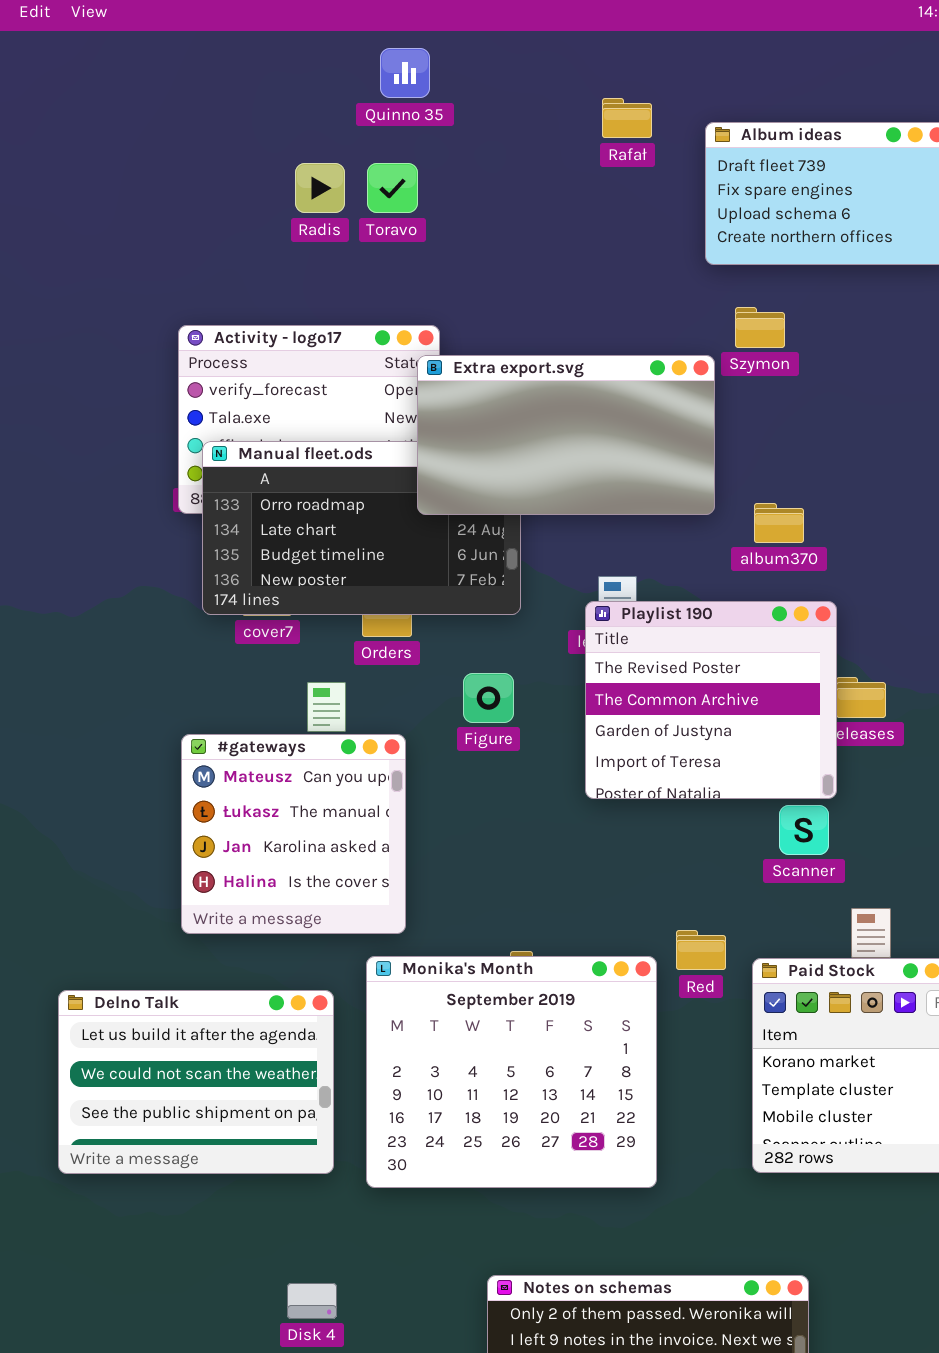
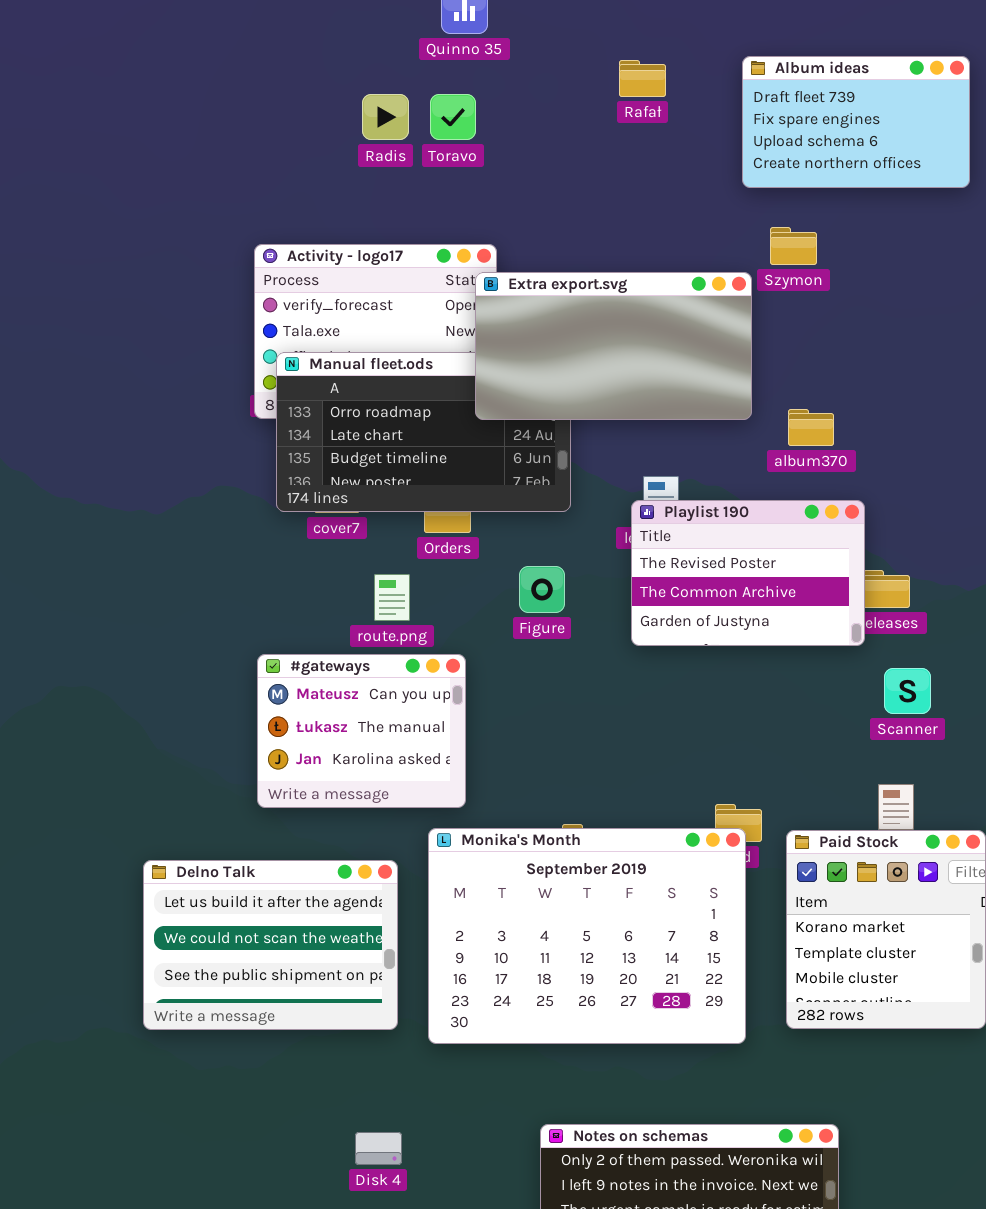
Rafał: [602,98,652,138] -> [619,60,666,97], moved
Playlist 190: [585,601,837,799] -> [631,500,865,646], resized
#gateways: [181,734,406,934] -> [257,654,466,808], resized
Scanner: [779,805,829,855] -> [884,668,931,714], moved
Monika's Month: [366,956,657,1188] -> [428,828,746,1044], resized

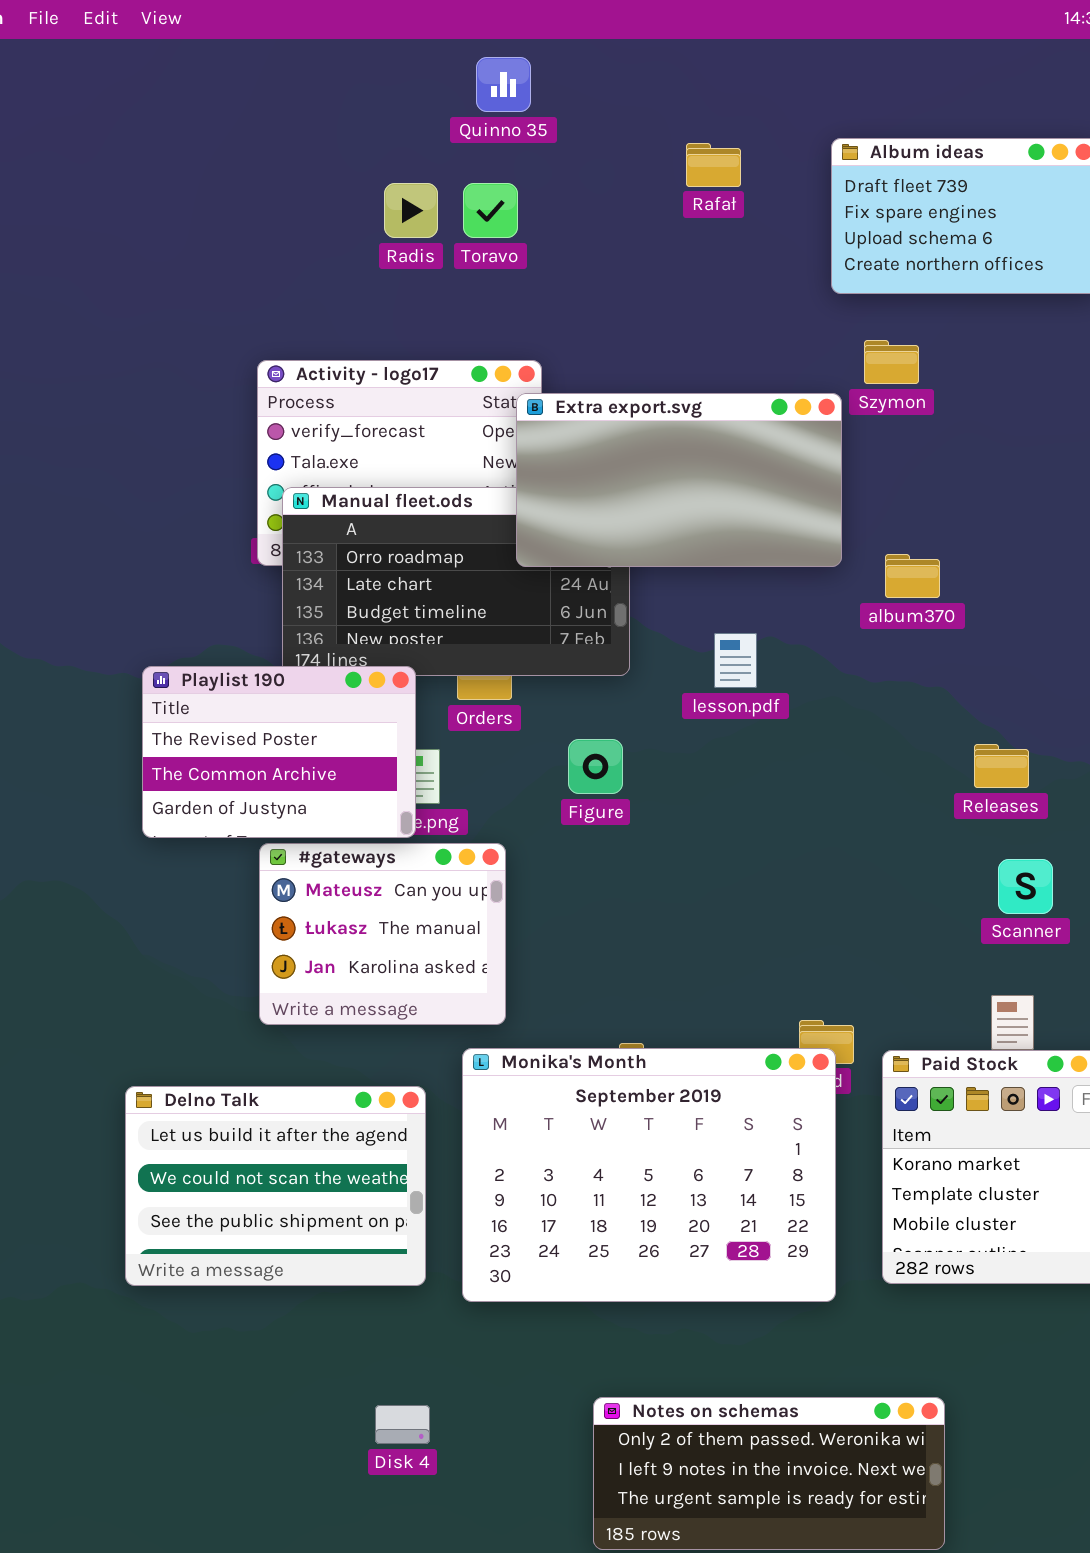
Playlist 190: [631,500,865,646] -> [142,666,416,838], moved

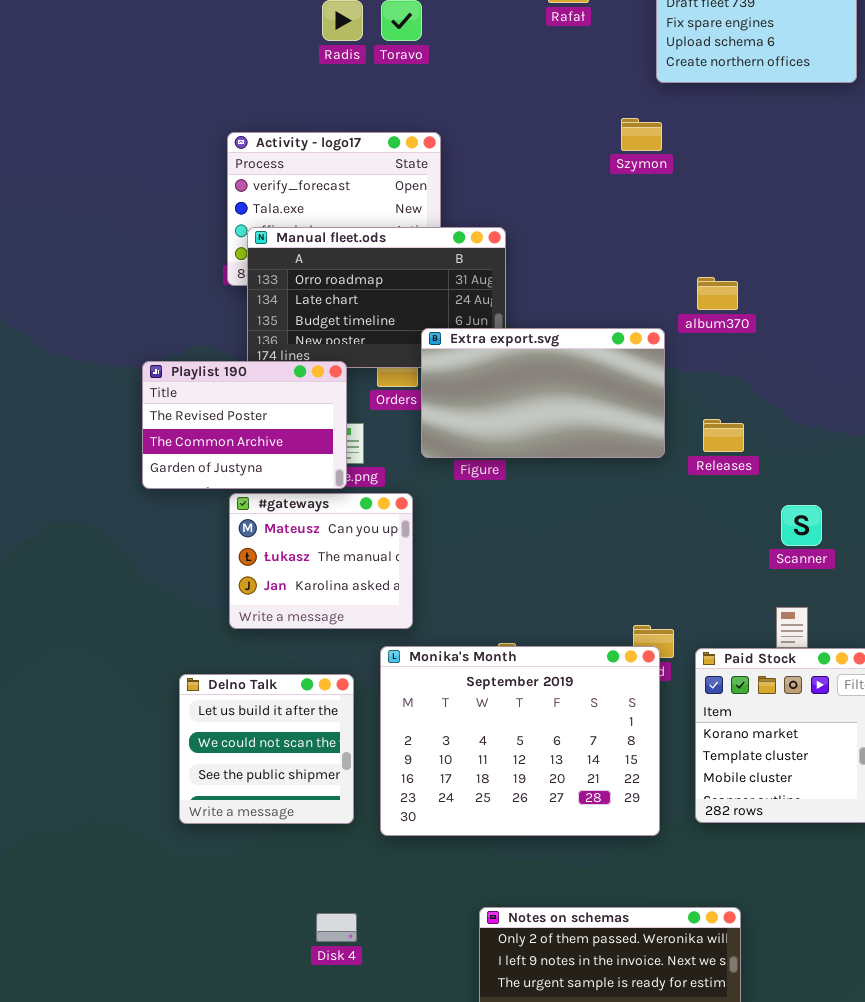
Szymon: [864,340,919,384] -> [621,118,662,151], moved
Extra export.svg: [516,393,842,567] -> [421,328,665,458], moved
Releases: [974,744,1029,788] -> [703,419,744,452], moved
Delno Talk: [125,1086,426,1286] -> [179,674,354,824], resized

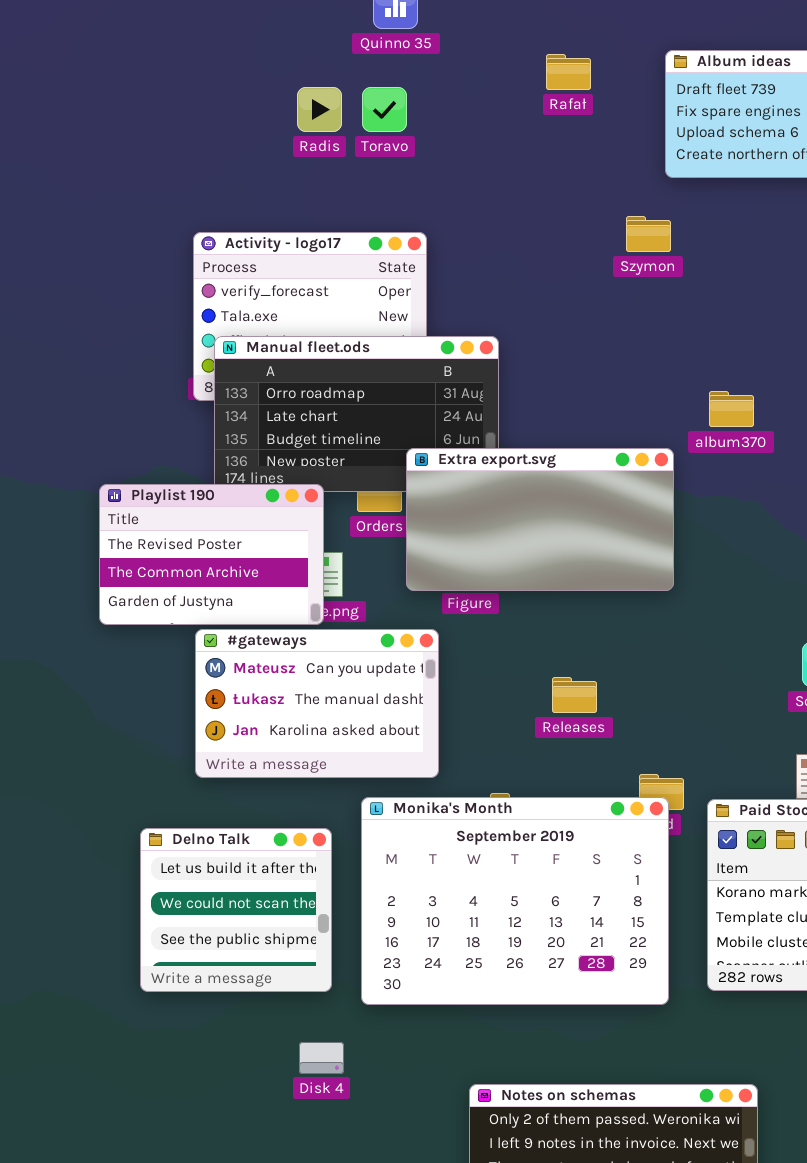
Releases: [703,419,744,452] -> [552,677,597,713], moved
#gateways: [229,493,413,629] -> [195,629,439,778], resized
Disk 4: [316,913,357,942] -> [299,1042,344,1074], moved

